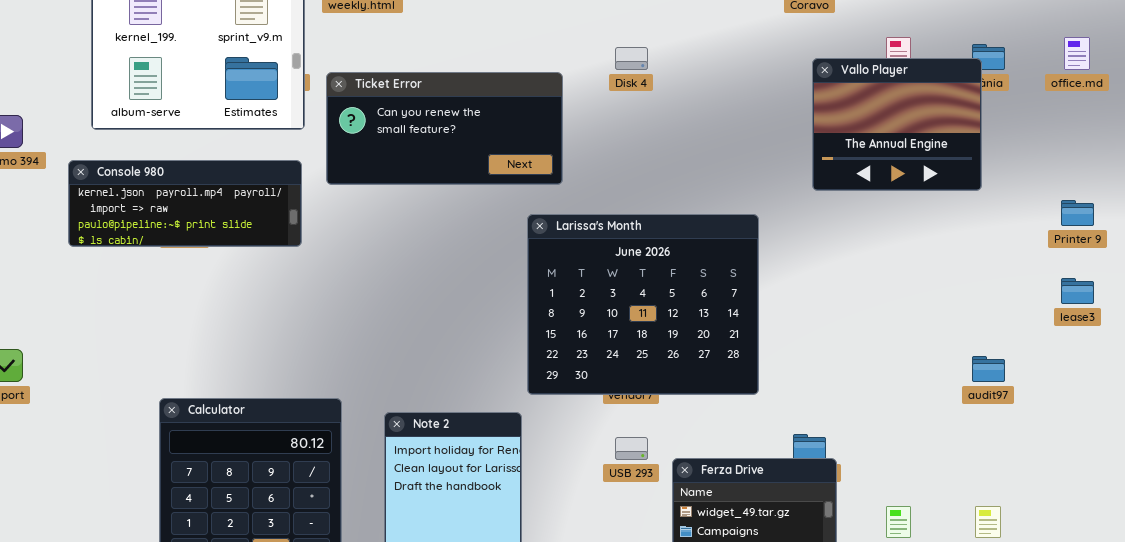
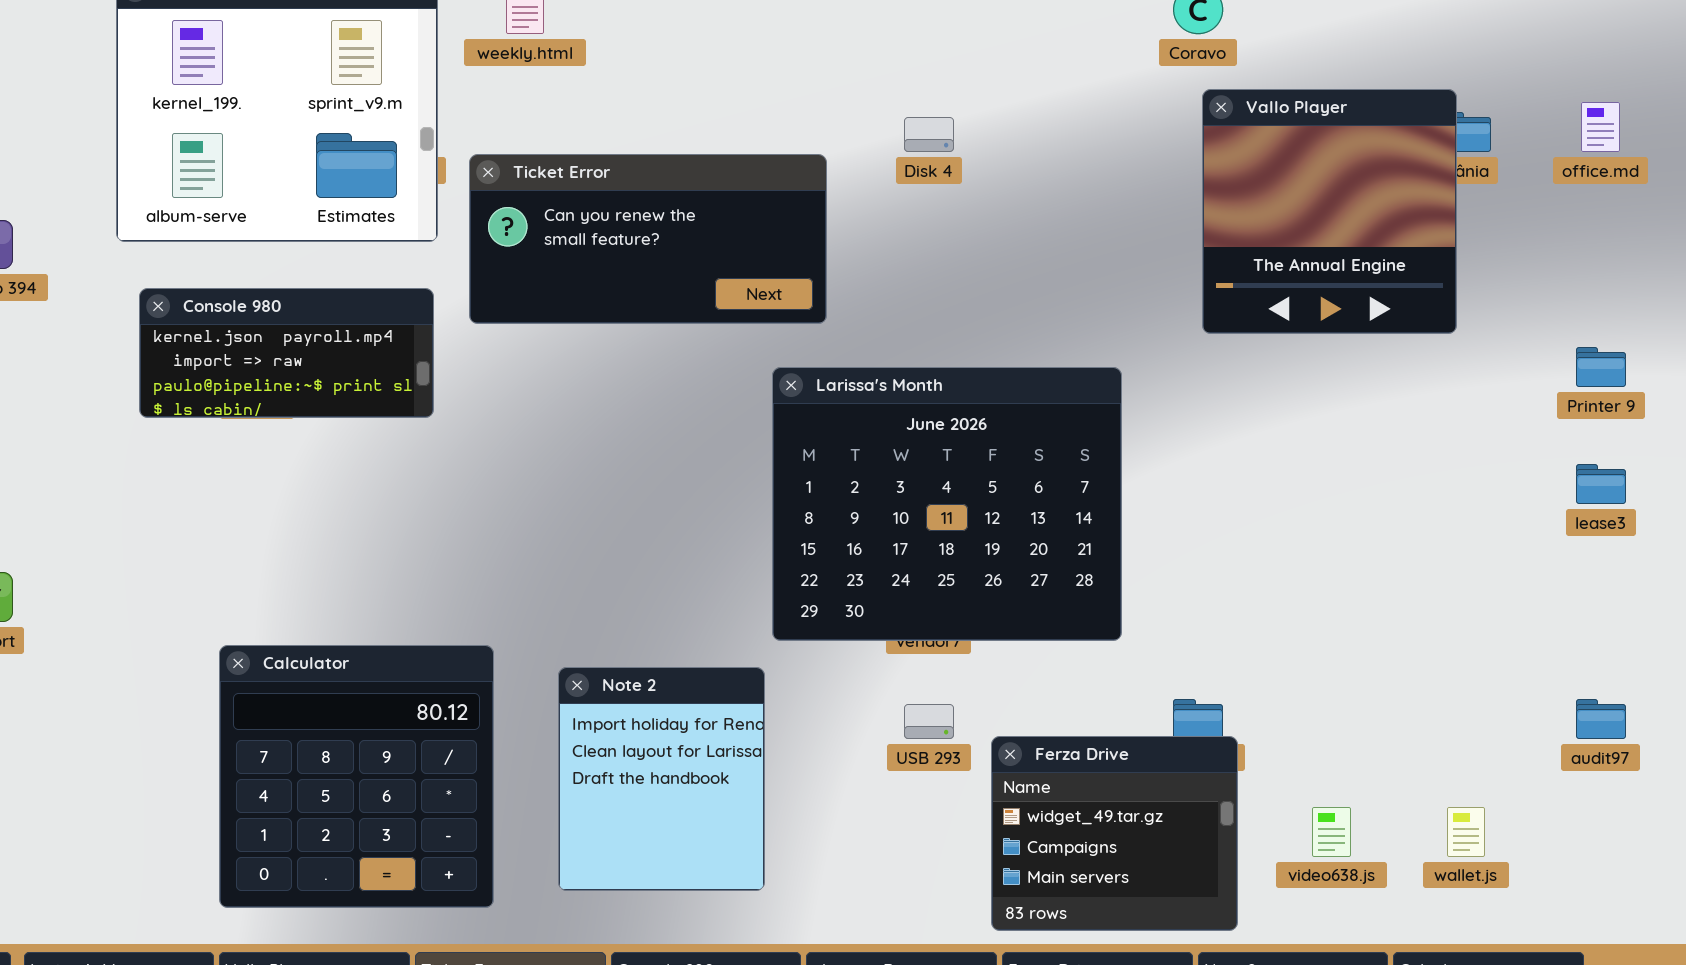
Vallo Player: [812,58,982,191] -> [1202,89,1457,334], resized
Console 980: [68,160,302,247] -> [139,288,434,418], resized
audit97: [972,356,1005,382] -> [1576,699,1626,739], moved

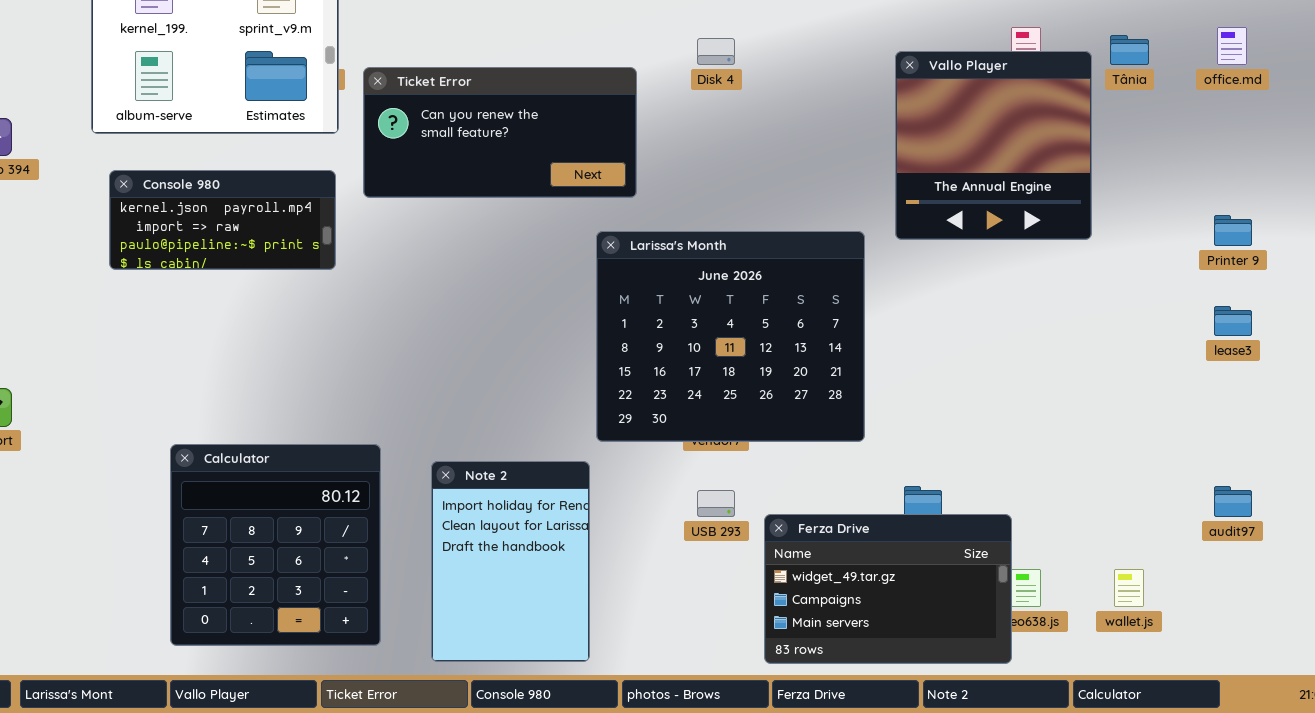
Vallo Player: [1202,89,1457,334] -> [895,51,1092,240], moved
Note 2: [558,667,765,891] -> [431,461,590,662], resized
Ferza Drive: [991,736,1238,931] -> [764,514,1012,664], resized

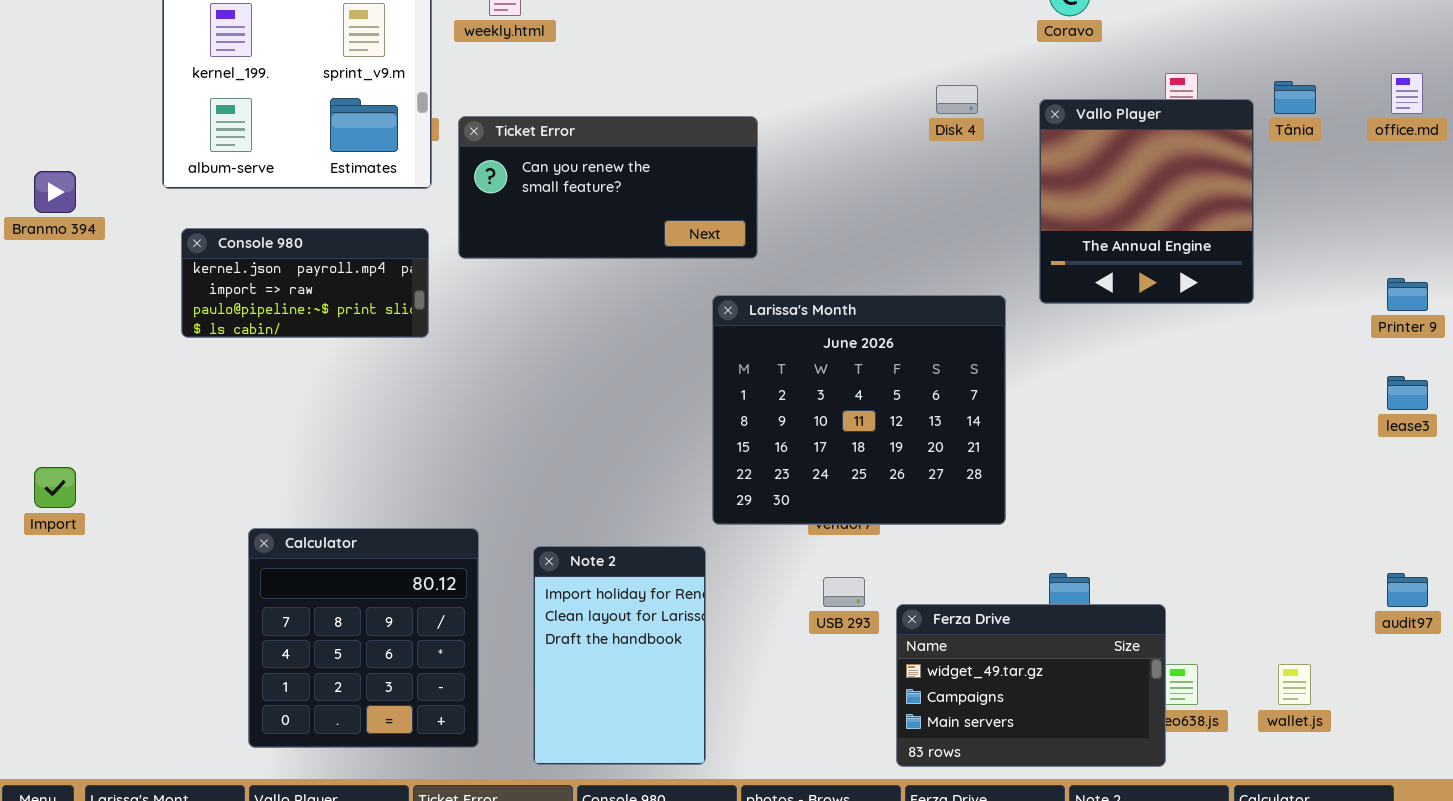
Disk 4: [697,38,735,65] -> [936,85,978,114], moved

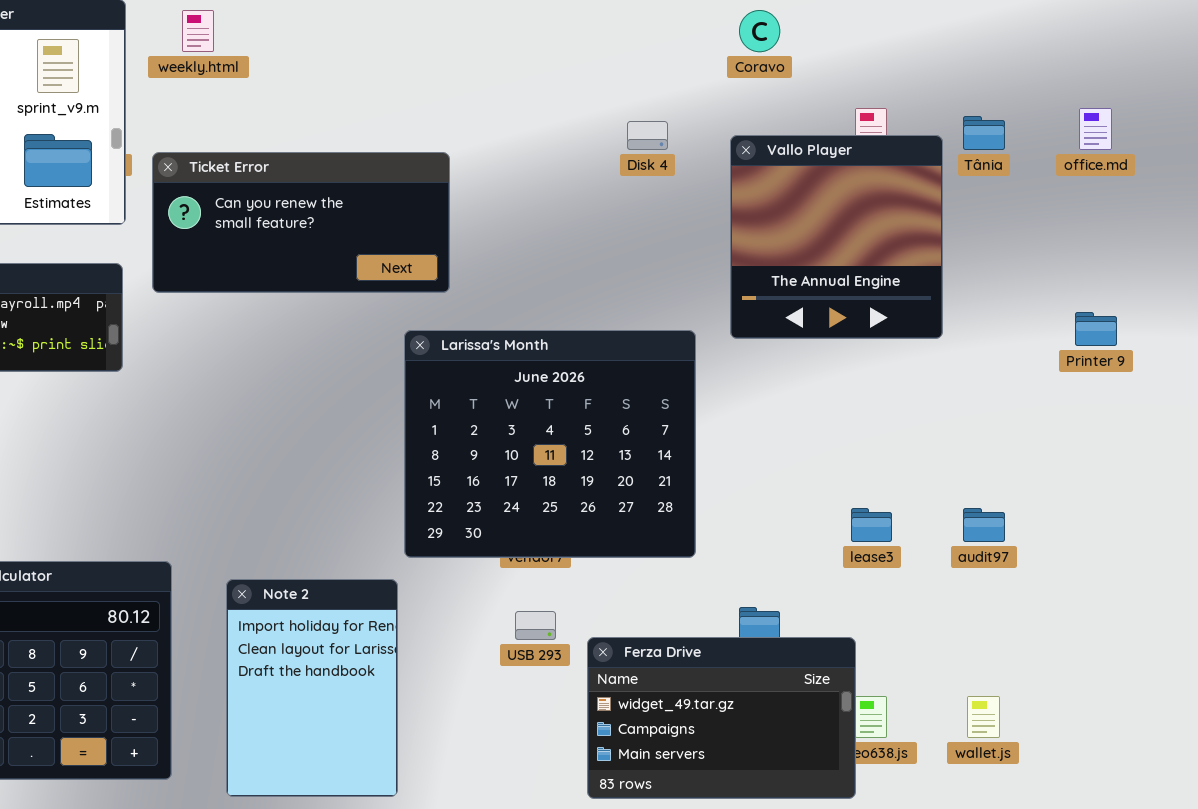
lease3: [1387,376,1428,410] -> [851,508,892,542], moved
audit97: [1387,573,1428,607] -> [963,508,1005,542], moved

